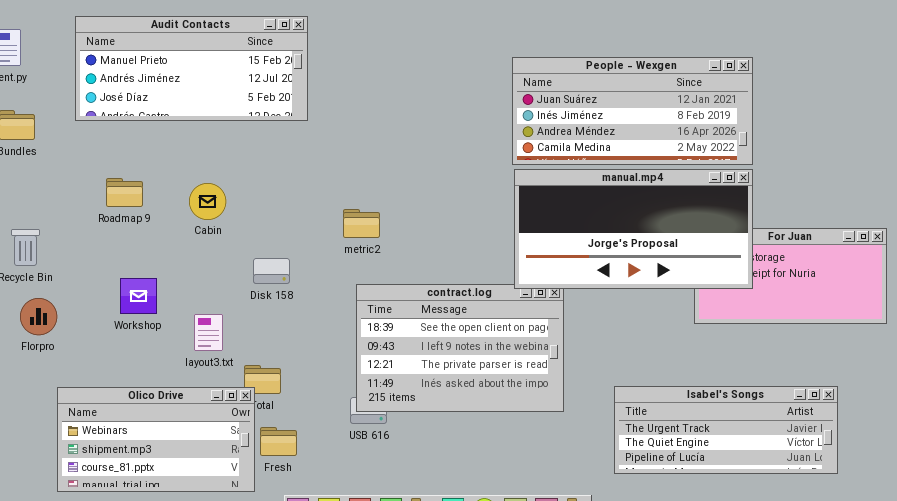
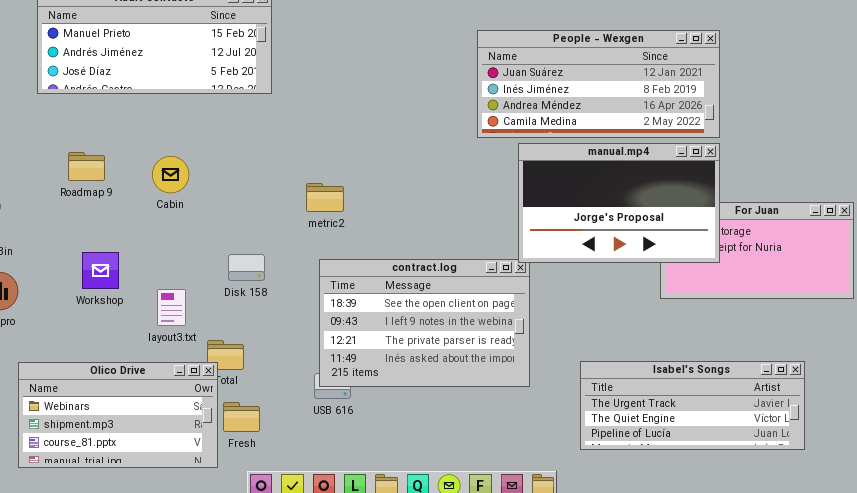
manual.mp4: [514,169,753,289] -> [518,143,720,263], resized
Disk 158: [253,258,290,284] -> [228,254,265,281], moved

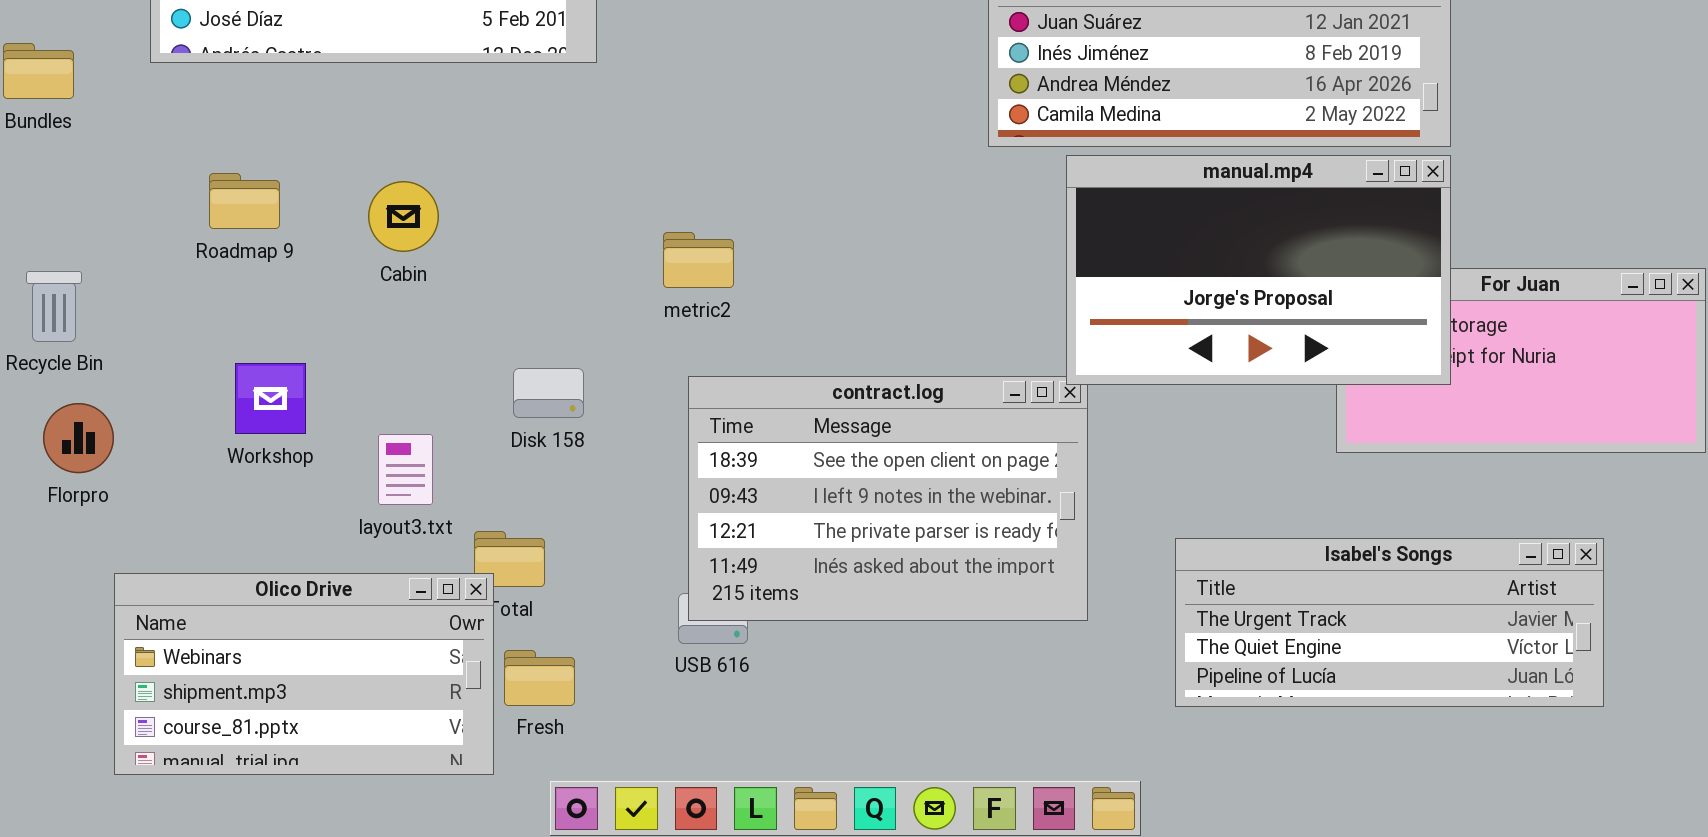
Isabel's Songs: [580,361,805,450] -> [1175,538,1604,707], moved

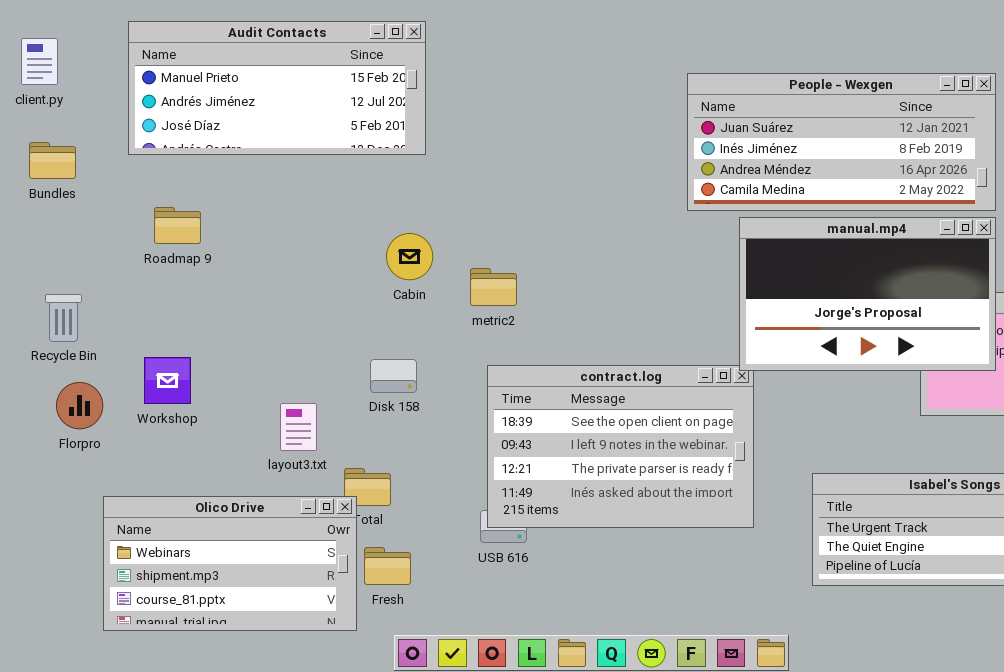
Roadmap 9: [209,173,280,229] -> [154,207,201,244], moved
Cabin: [368,181,439,252] -> [386,233,433,280], moved
Workshop: [235,363,306,434] -> [144,357,191,404], moved

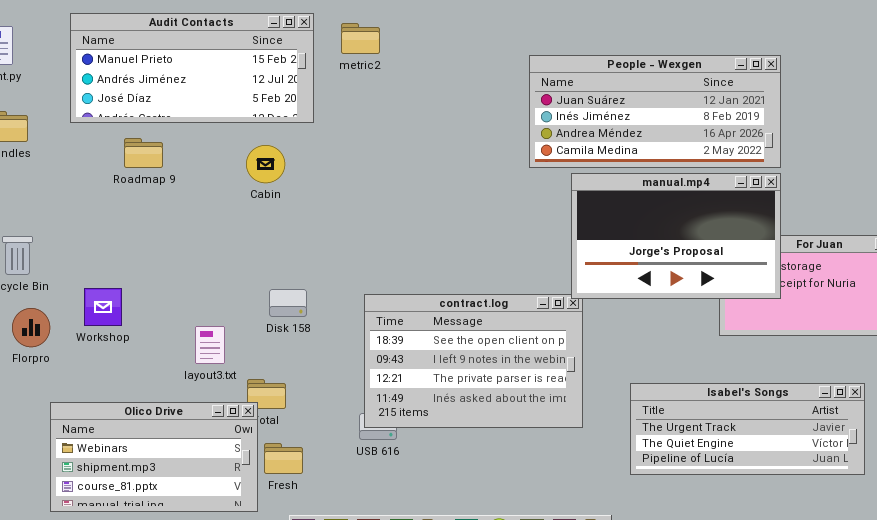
Roadmap 9: [154,207,201,244] -> [124,138,163,168], moved
Cabin: [386,233,433,280] -> [246,145,285,183], moved
metric2: [470,268,517,306] -> [341,23,380,54], moved

